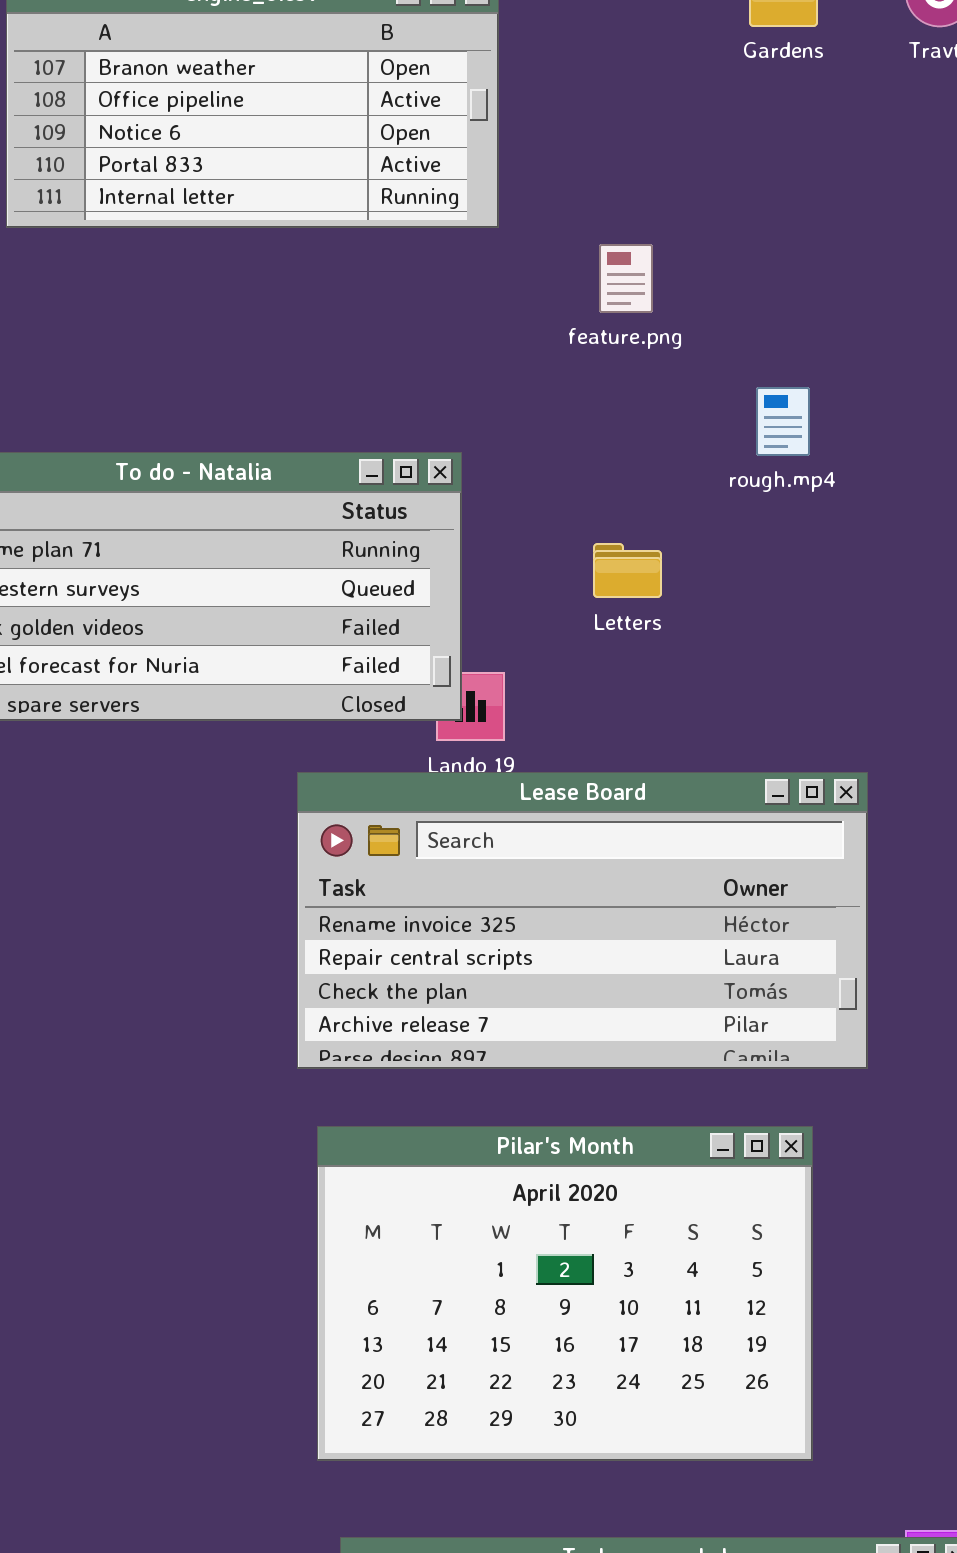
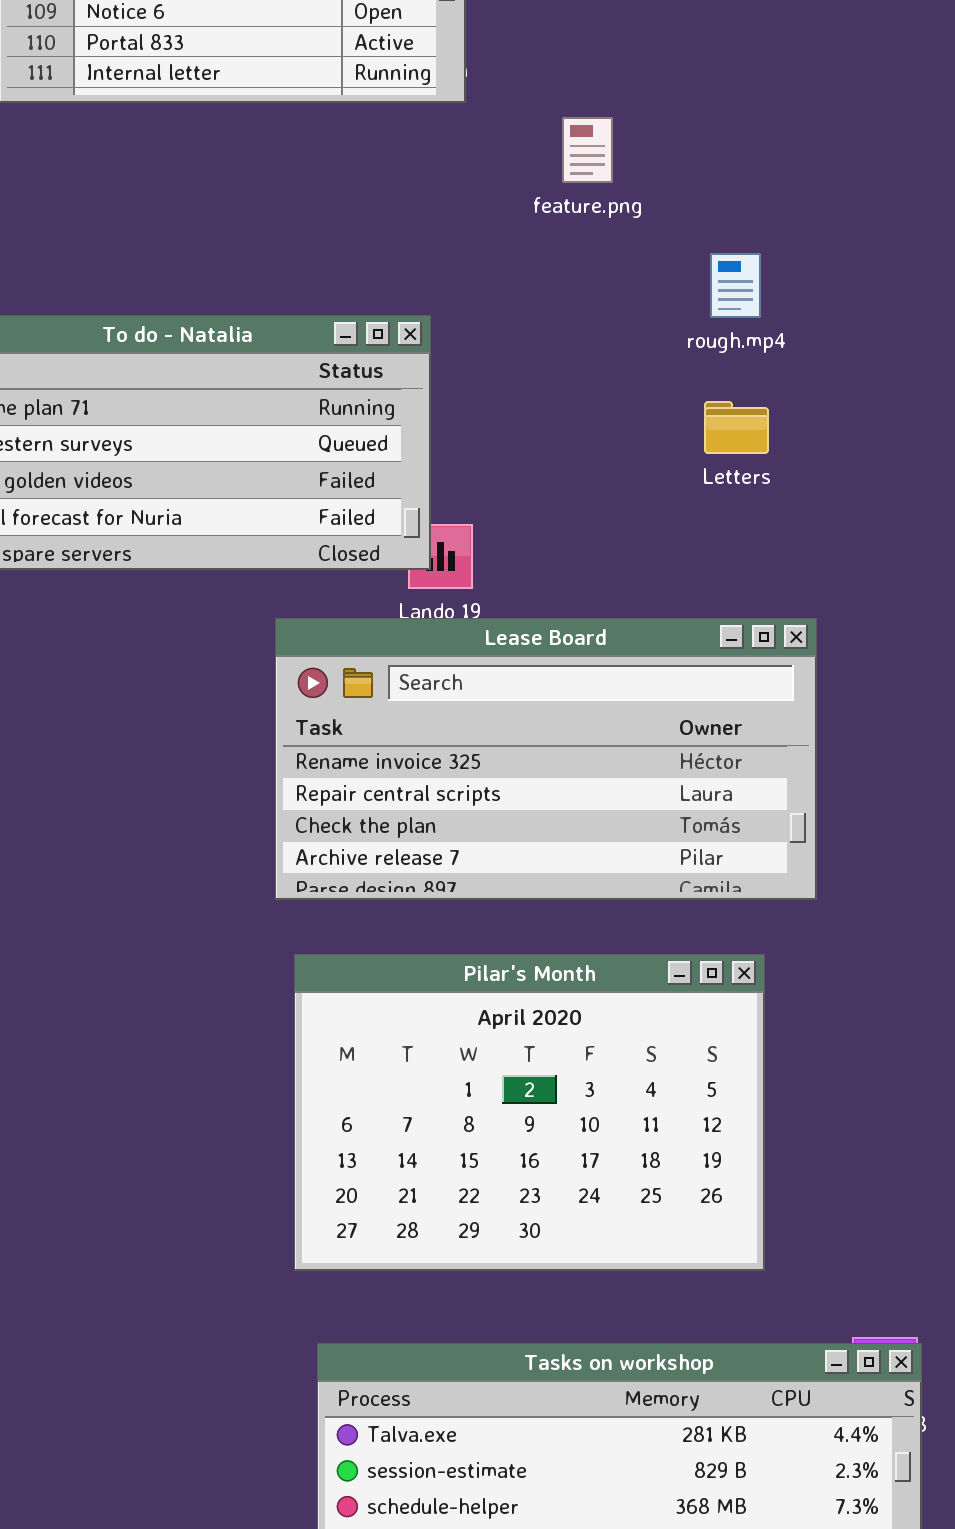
Letters: [593,543,662,598] -> [704,401,769,454], moved

